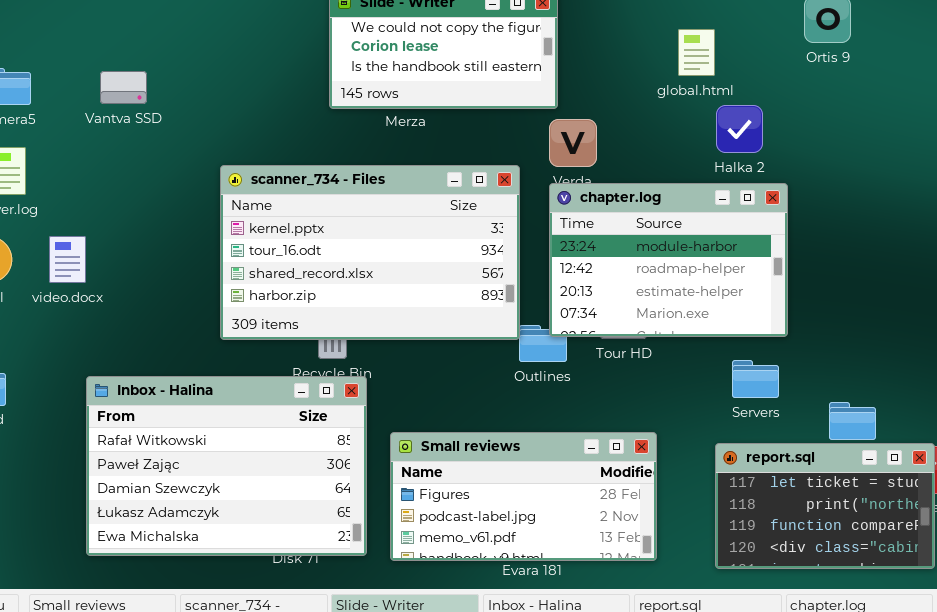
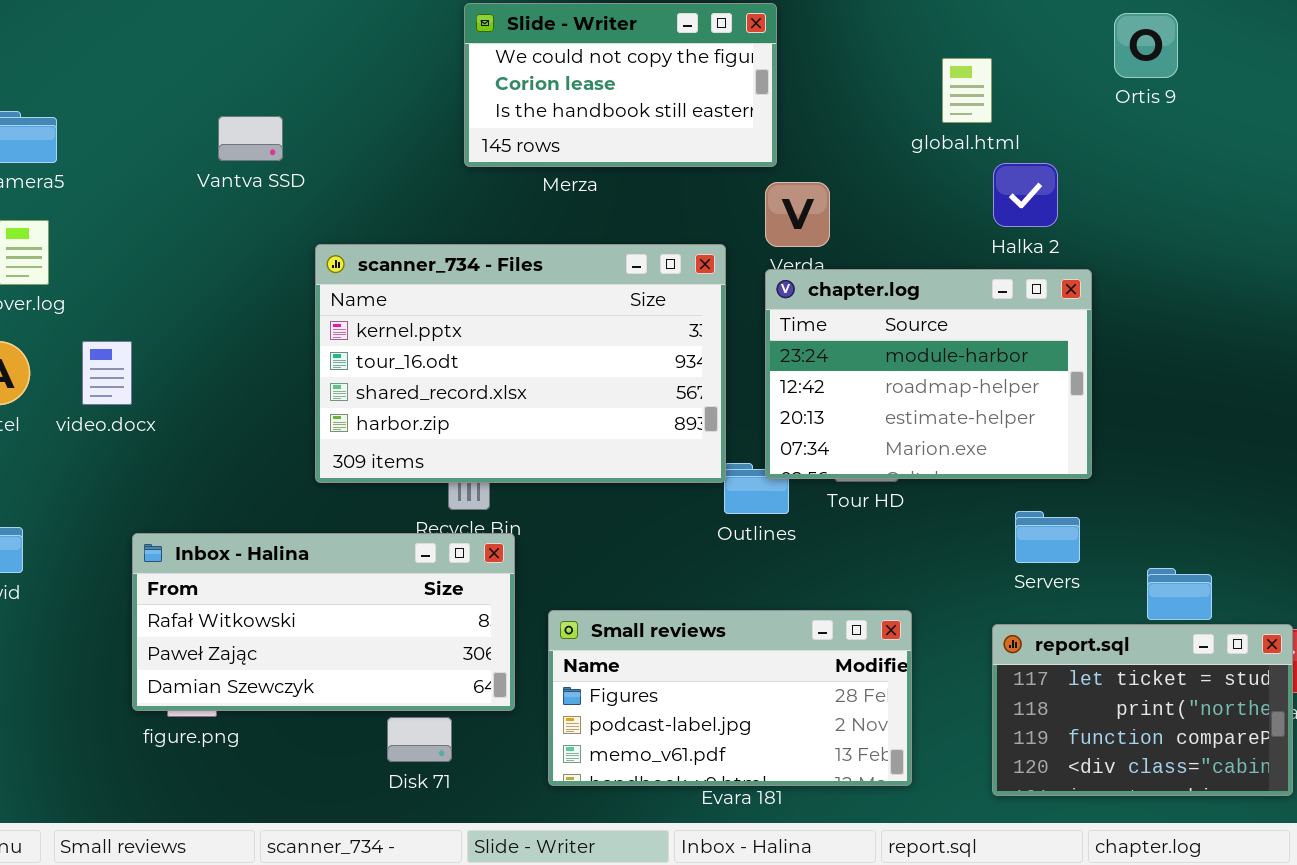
Vantva SSD: [100,71,147,104] -> [218,116,283,161], moved
Inbox - Halina: [86,376,367,556] -> [132,533,515,711], resized

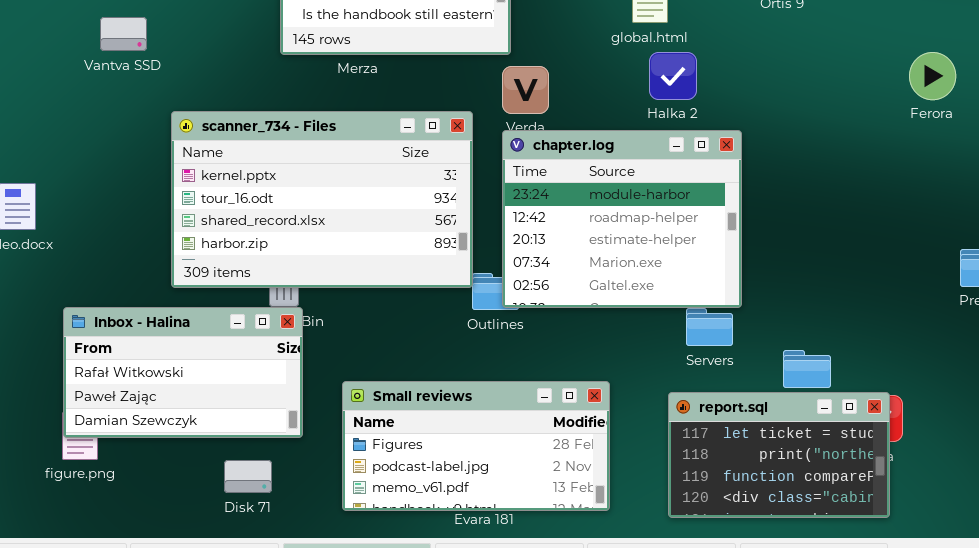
Halka 2: [993,163,1058,227] -> [649,52,697,100], moved
chapter.log: [765,269,1092,479] -> [502,130,742,308], resized
Inbox - Halina: [132,533,515,711] -> [63,307,303,438], moved, resized

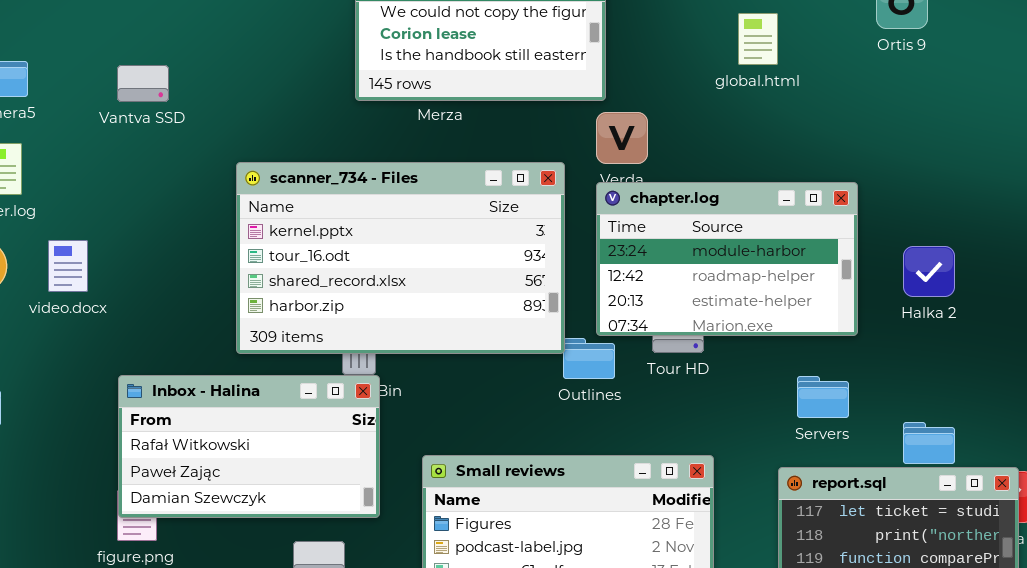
Vantva SSD: [100,17,147,51] -> [117,65,169,102], moved
Halka 2: [649,52,697,100] -> [903,246,955,297], moved
chapter.log: [502,130,742,308] -> [596,182,858,336], resized

